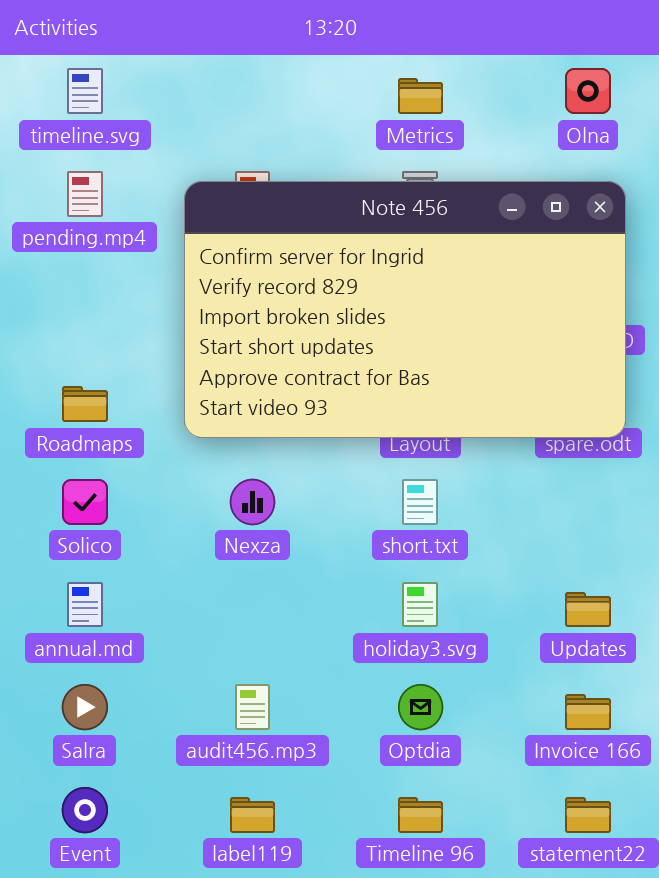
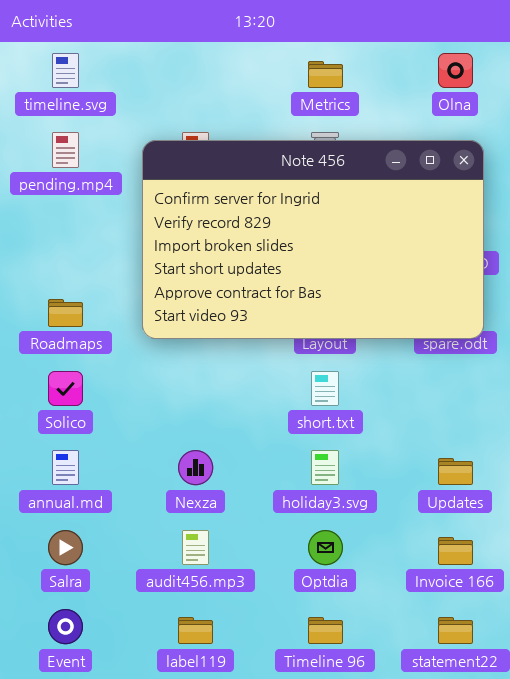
Nexza: [230,479,275,525] -> [178,450,213,485], moved

